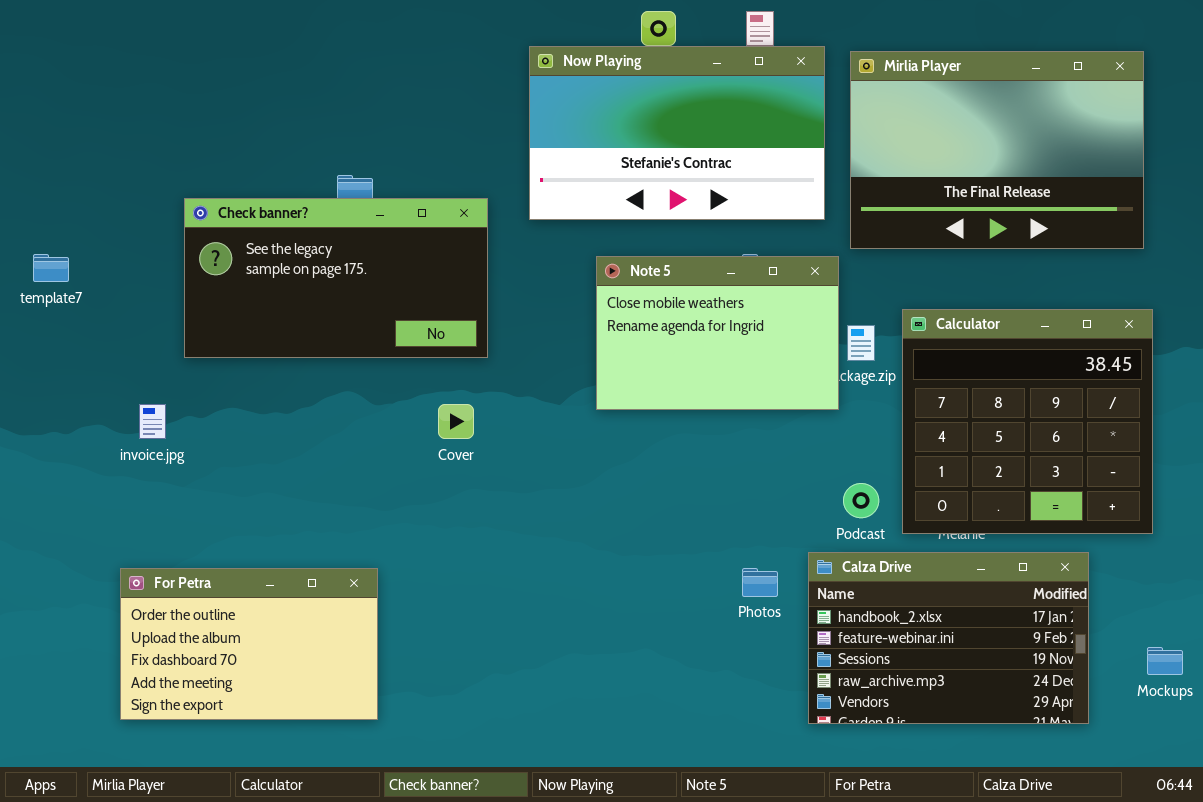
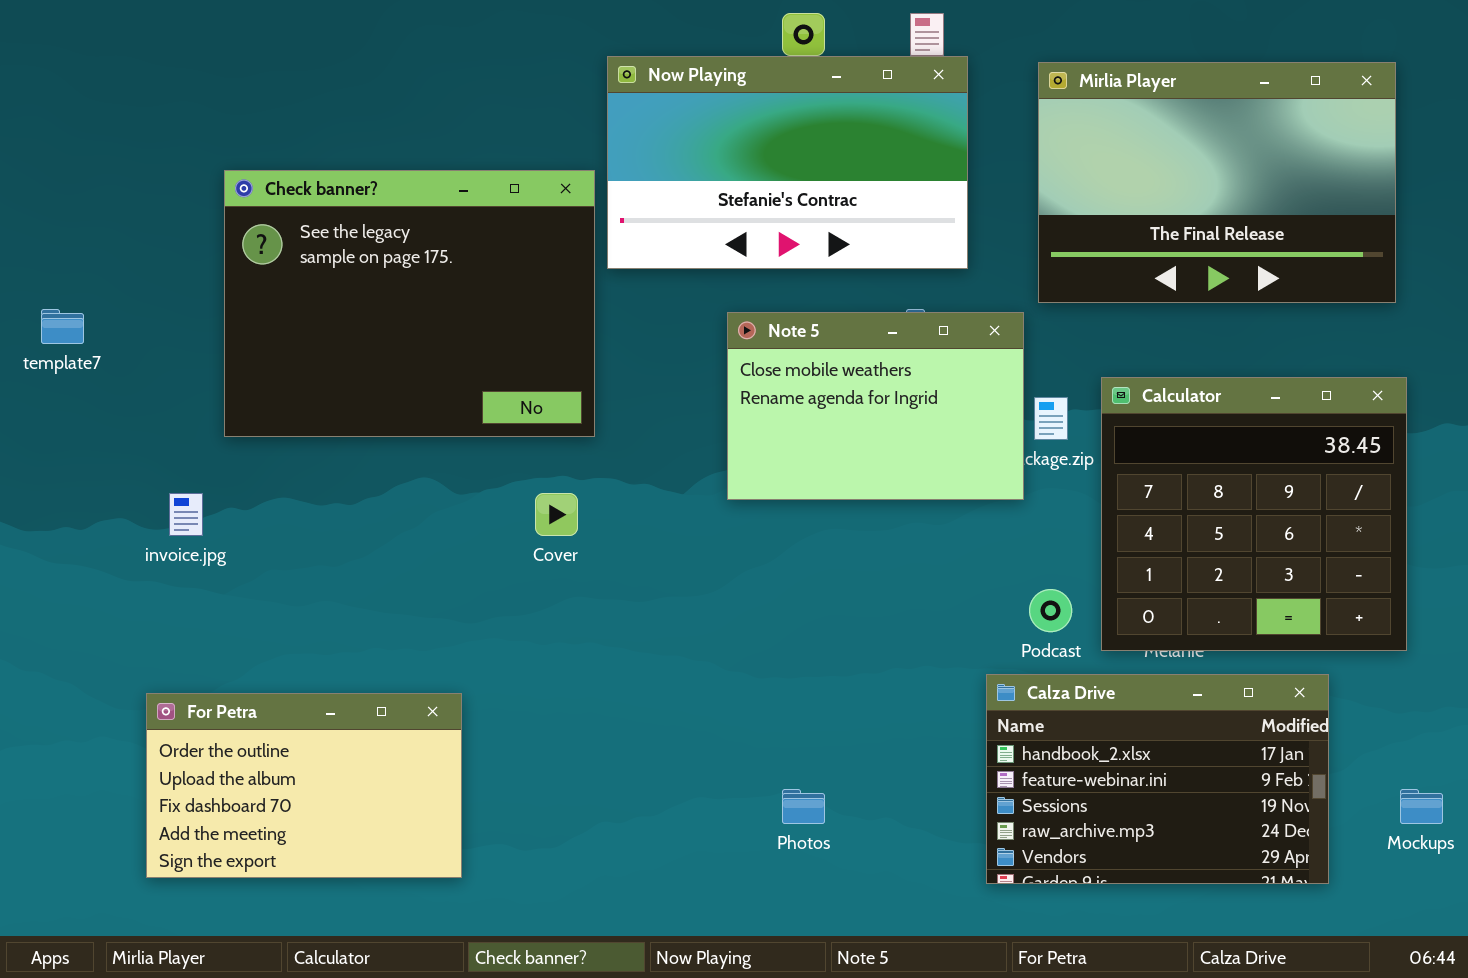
Now Playing: [529,46,825,220] -> [607,56,968,269], moved
Check banner?: [184,198,488,358] -> [224,170,595,437], resized
Photos: [742,568,778,597] -> [782,789,825,824], moved

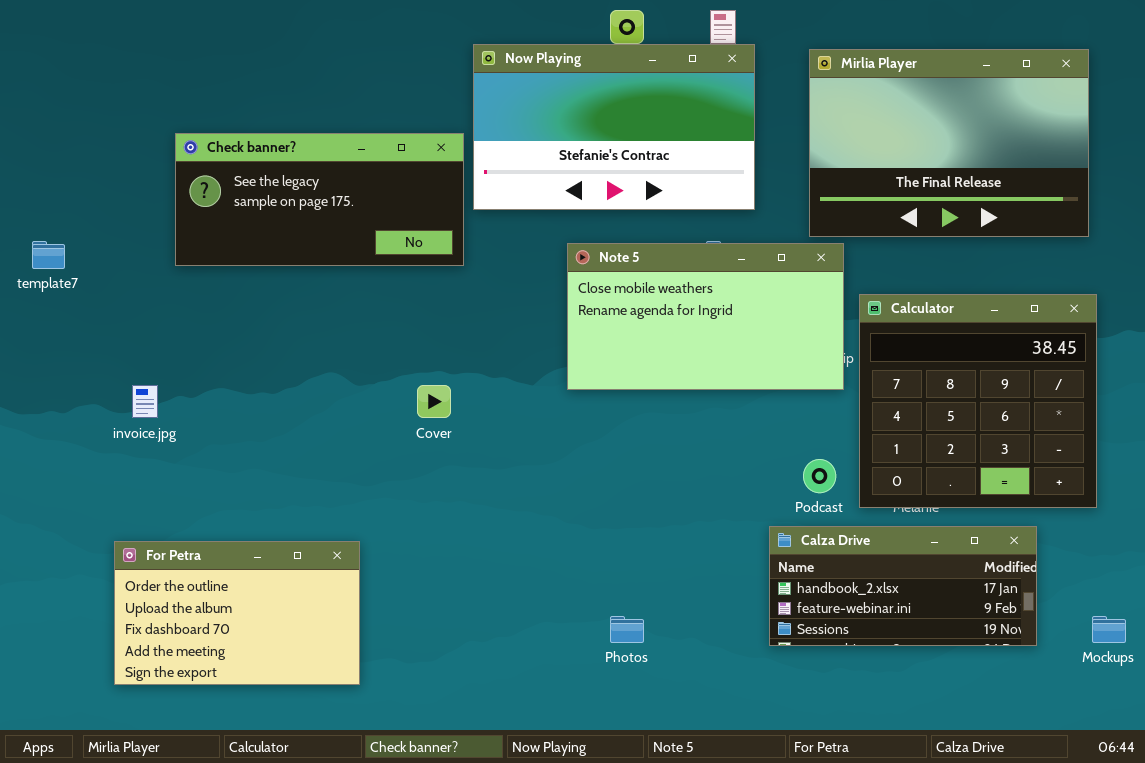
Check banner?: [224,170,595,437] -> [175,133,464,266], resized
Note 5: [727,312,1024,500] -> [567,243,844,390], resized
Calza Drive: [986,674,1329,884] -> [769,526,1037,646], resized

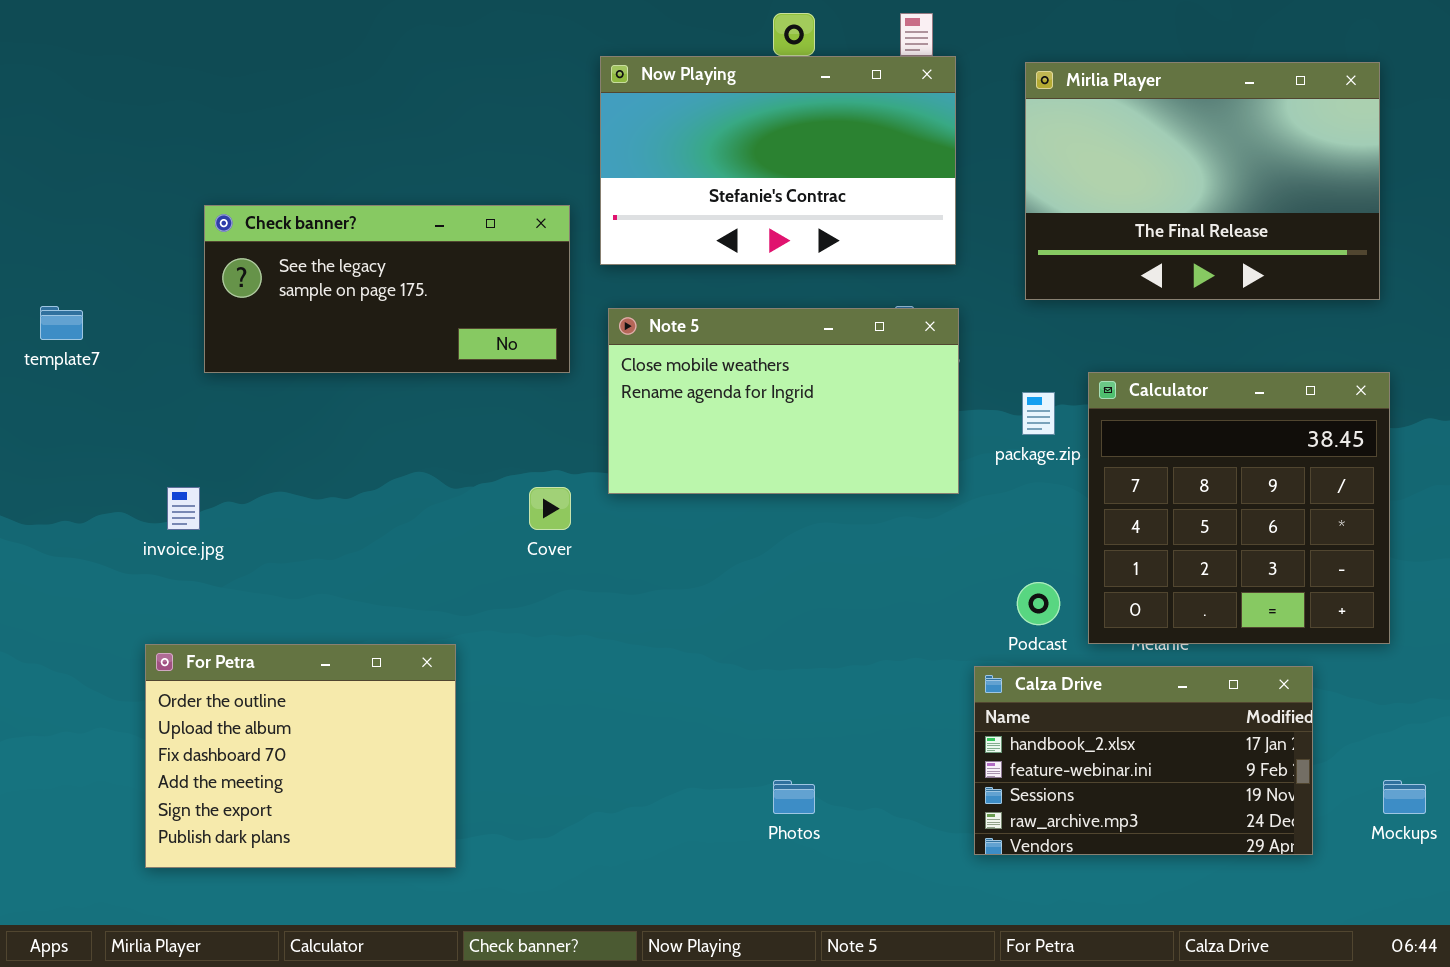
Check banner?: [175,133,464,266] -> [204,205,570,373], moved
Note 5: [567,243,844,390] -> [608,308,959,494], moved
Calza Drive: [769,526,1037,646] -> [974,666,1313,855], resized
For Petra: [114,541,360,685] -> [145,644,456,868], resized

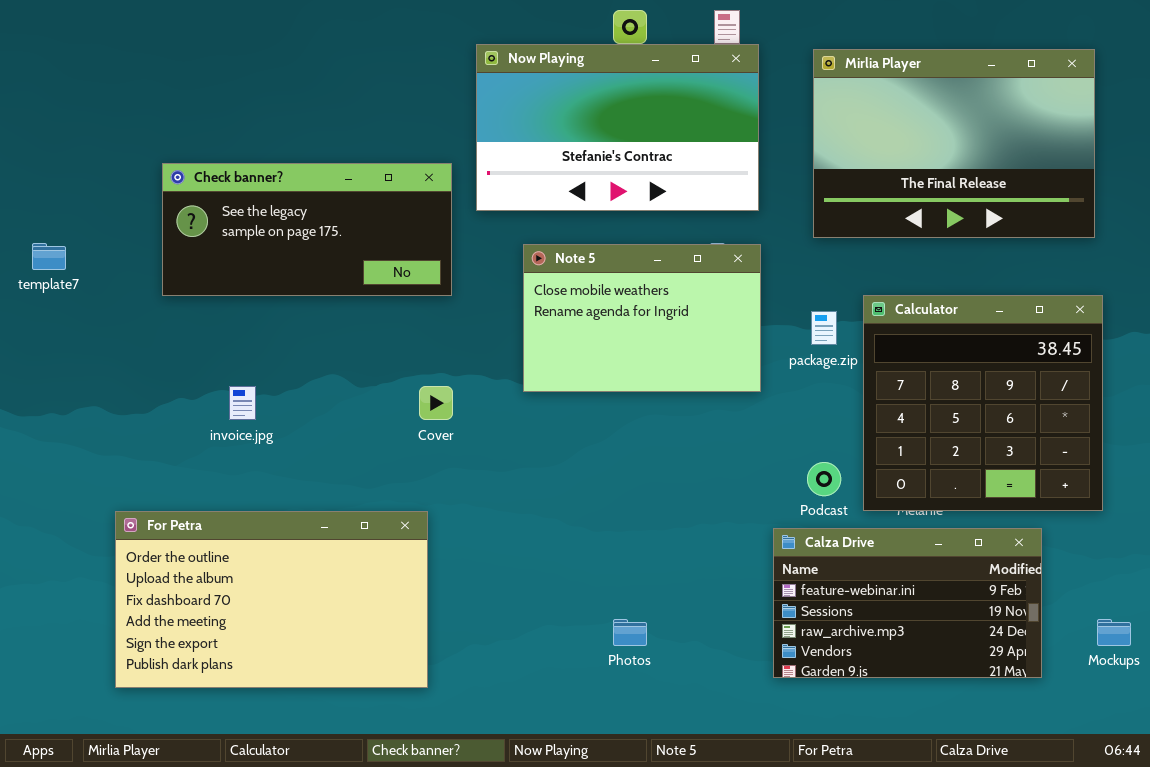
Note 5: [608,308,959,494] -> [523,244,761,392], resized
invoice.jpg: [167,487,200,530] -> [229,386,256,420], moved
For Petra: [145,644,456,868] -> [115,511,428,688], resized
Calza Drive: [974,666,1313,855] -> [773,528,1042,678], scrolled down 1 row

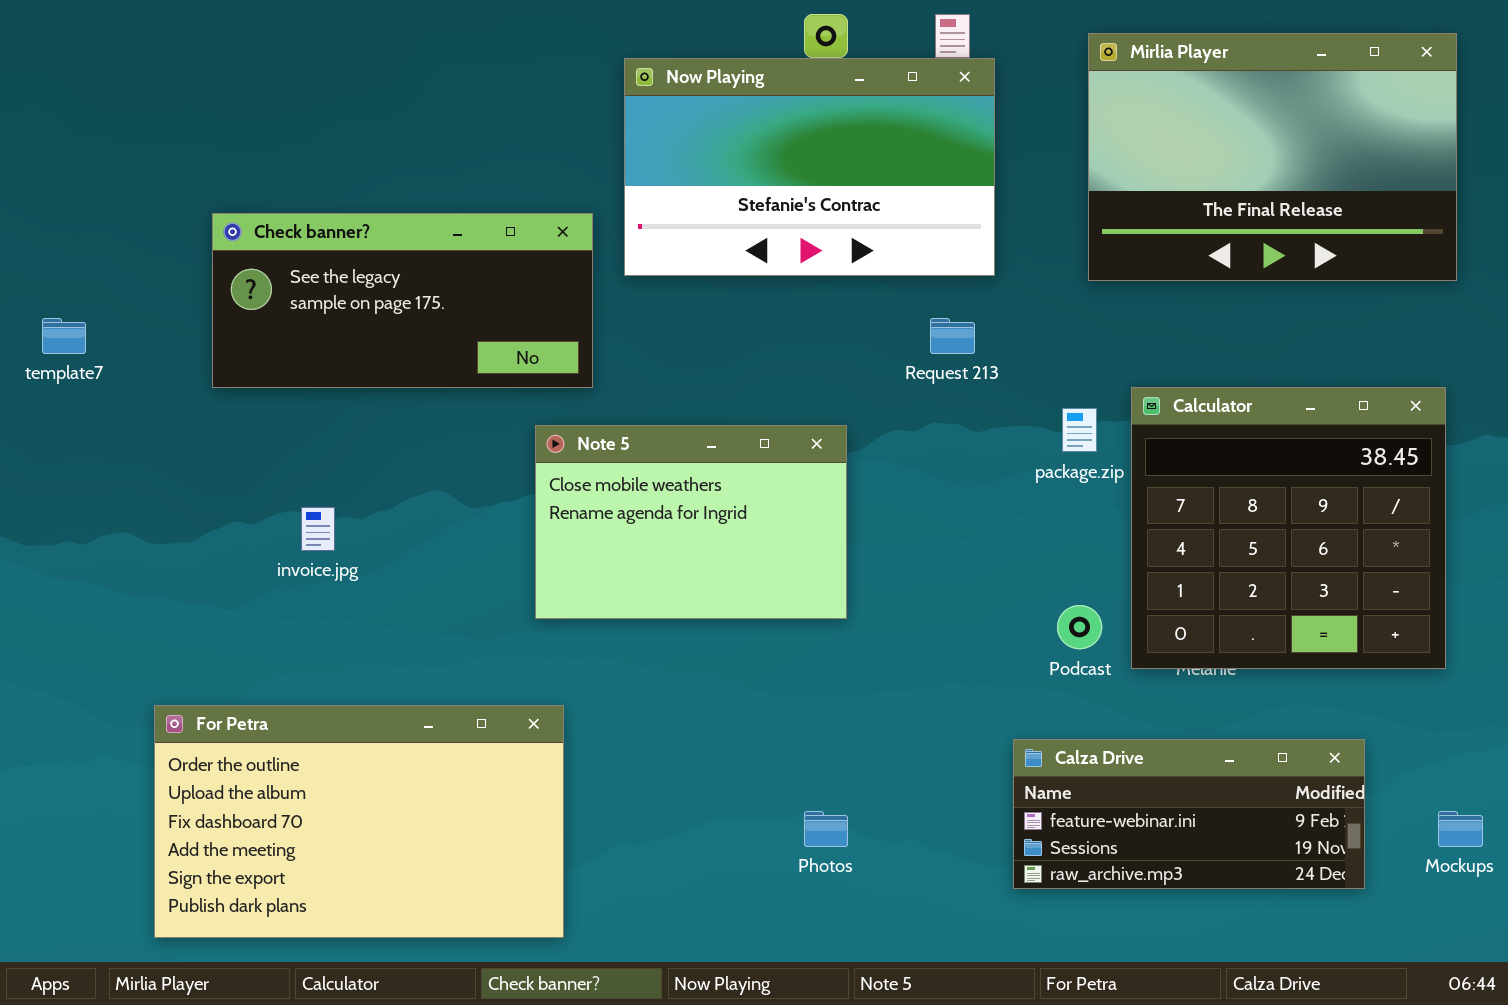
Mirlia Player: [813,49,1095,238] -> [1088,33,1457,281], moved
Note 5: [523,244,761,392] -> [535,425,847,619], moved
For Petra: [115,511,428,688] -> [154,705,564,938], moved
Calza Drive: [773,528,1042,678] -> [1013,739,1365,889], resized

